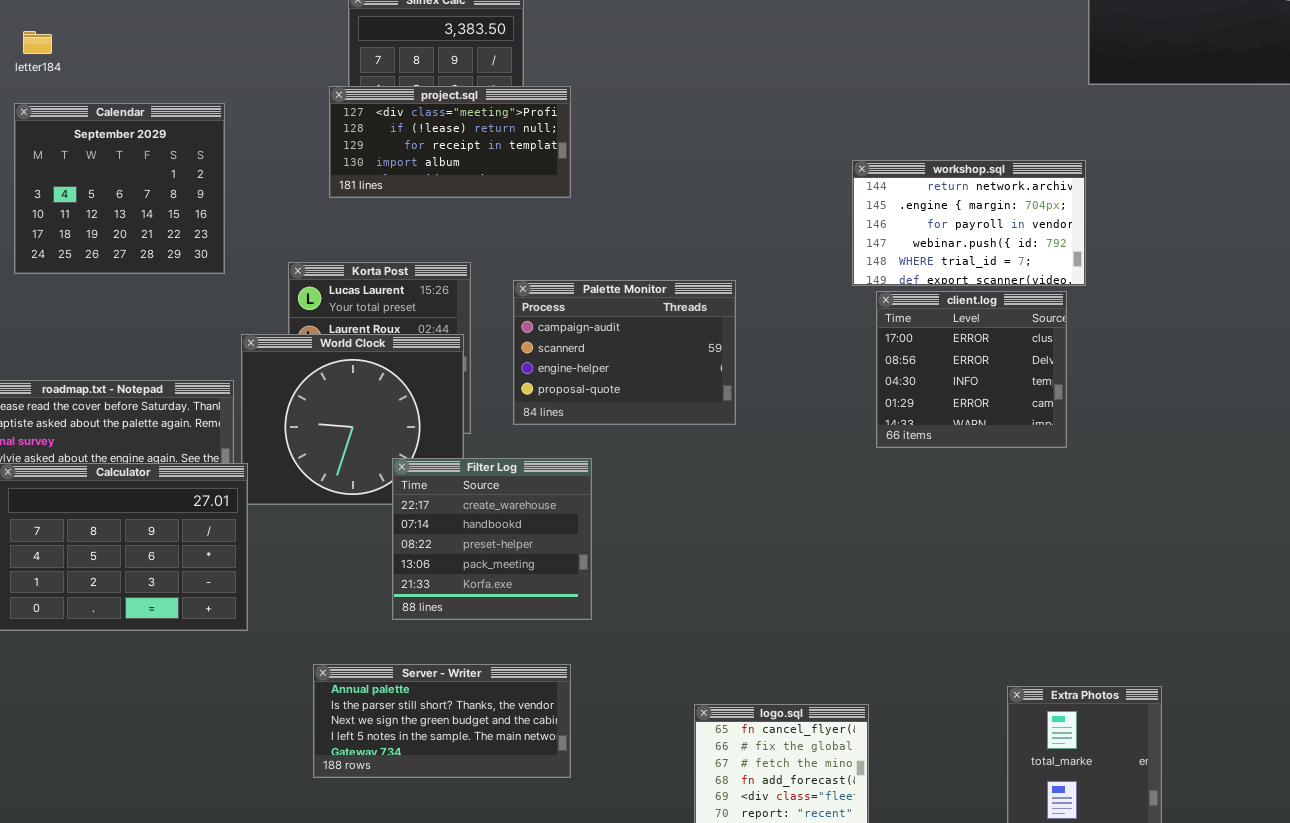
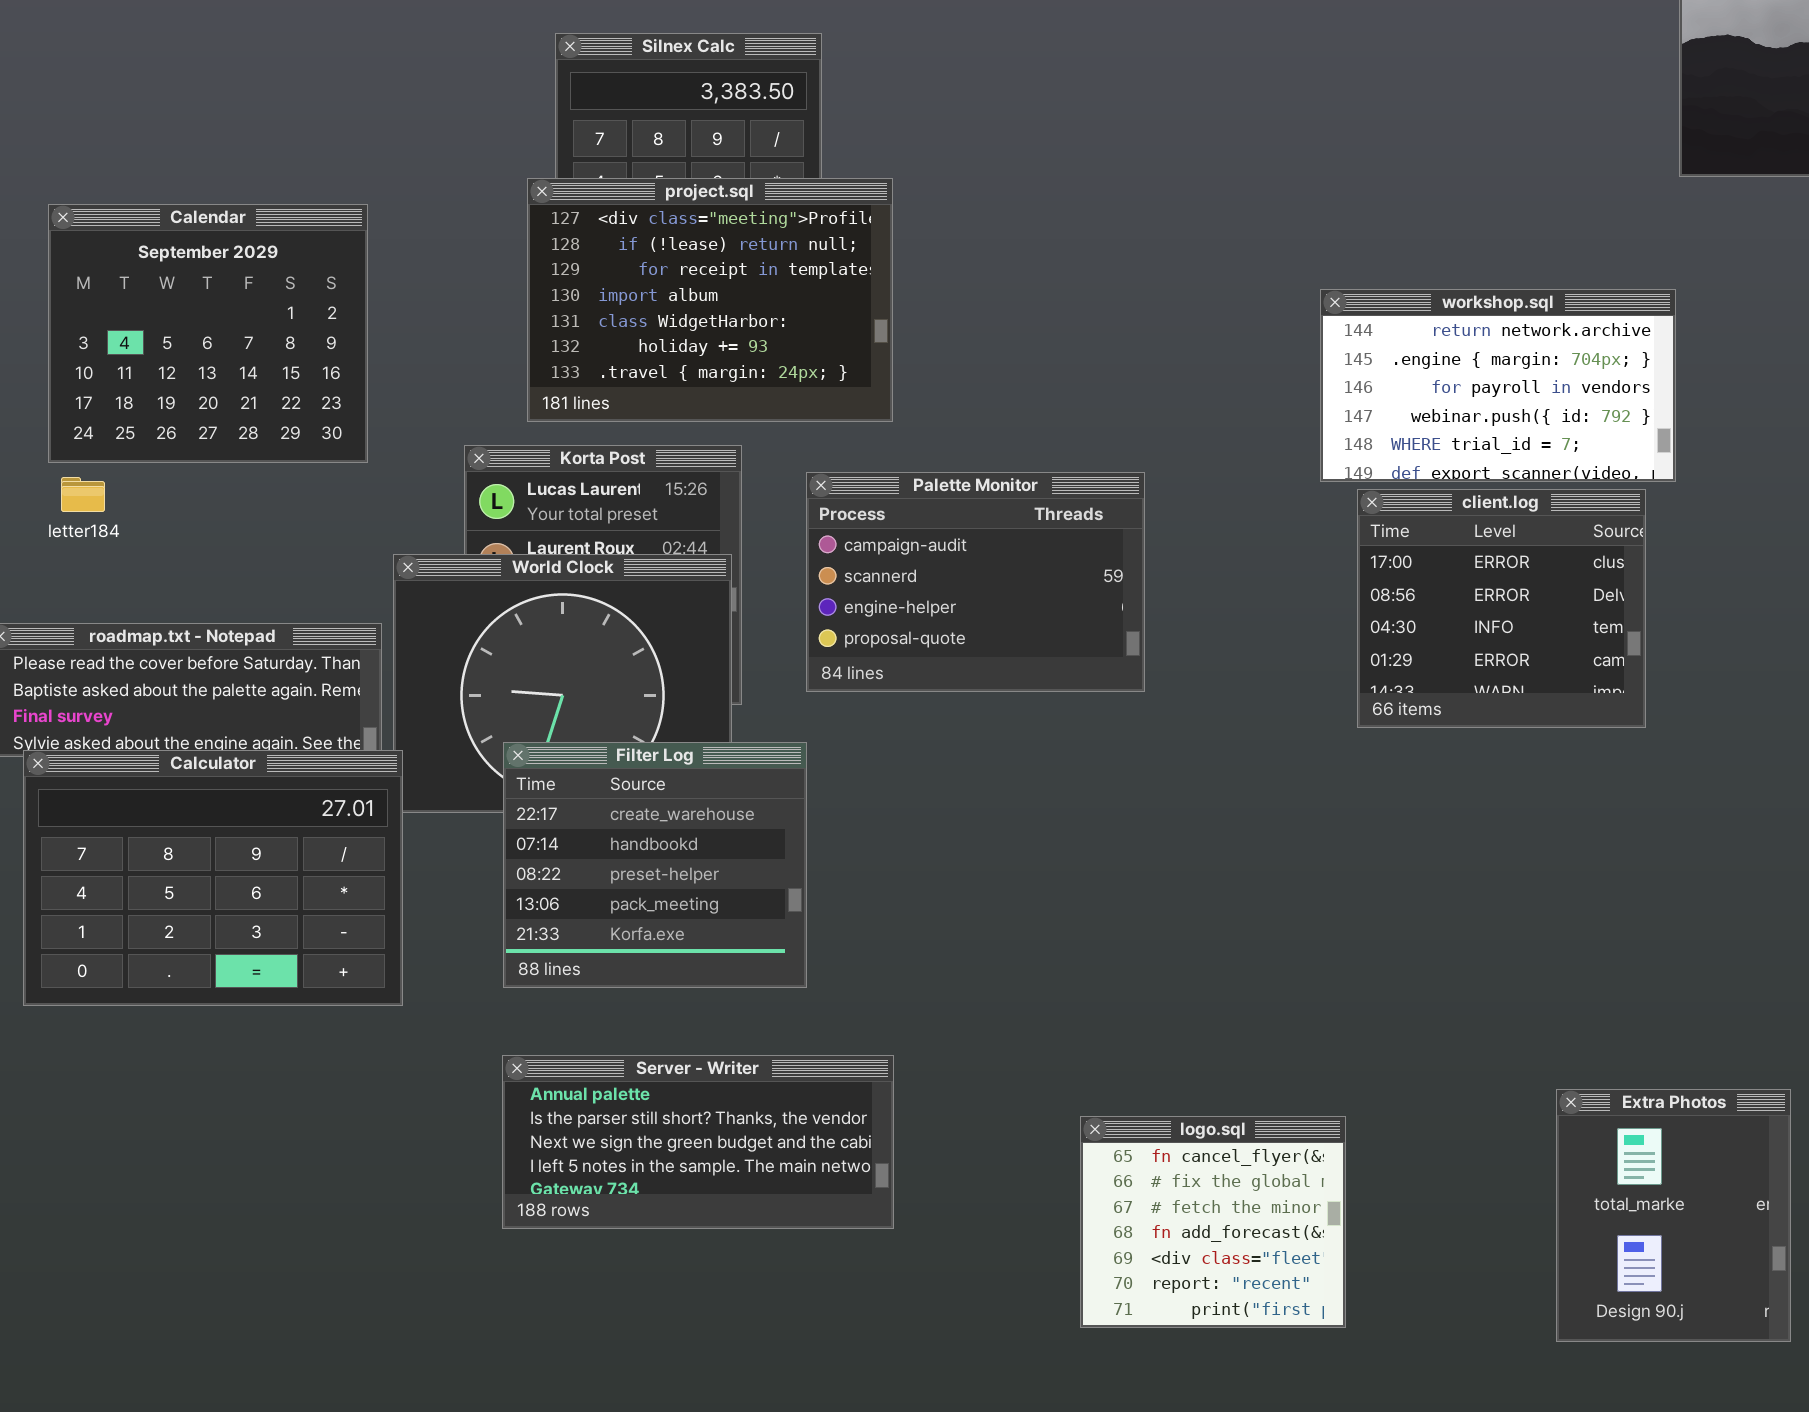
letter184: [23,31,52,54] -> [61,477,105,512], moved
project.sql: [329,86,571,198] -> [527,178,893,422], resized
Filter Log: [392,458,592,620] -> [503,742,807,988], moved

